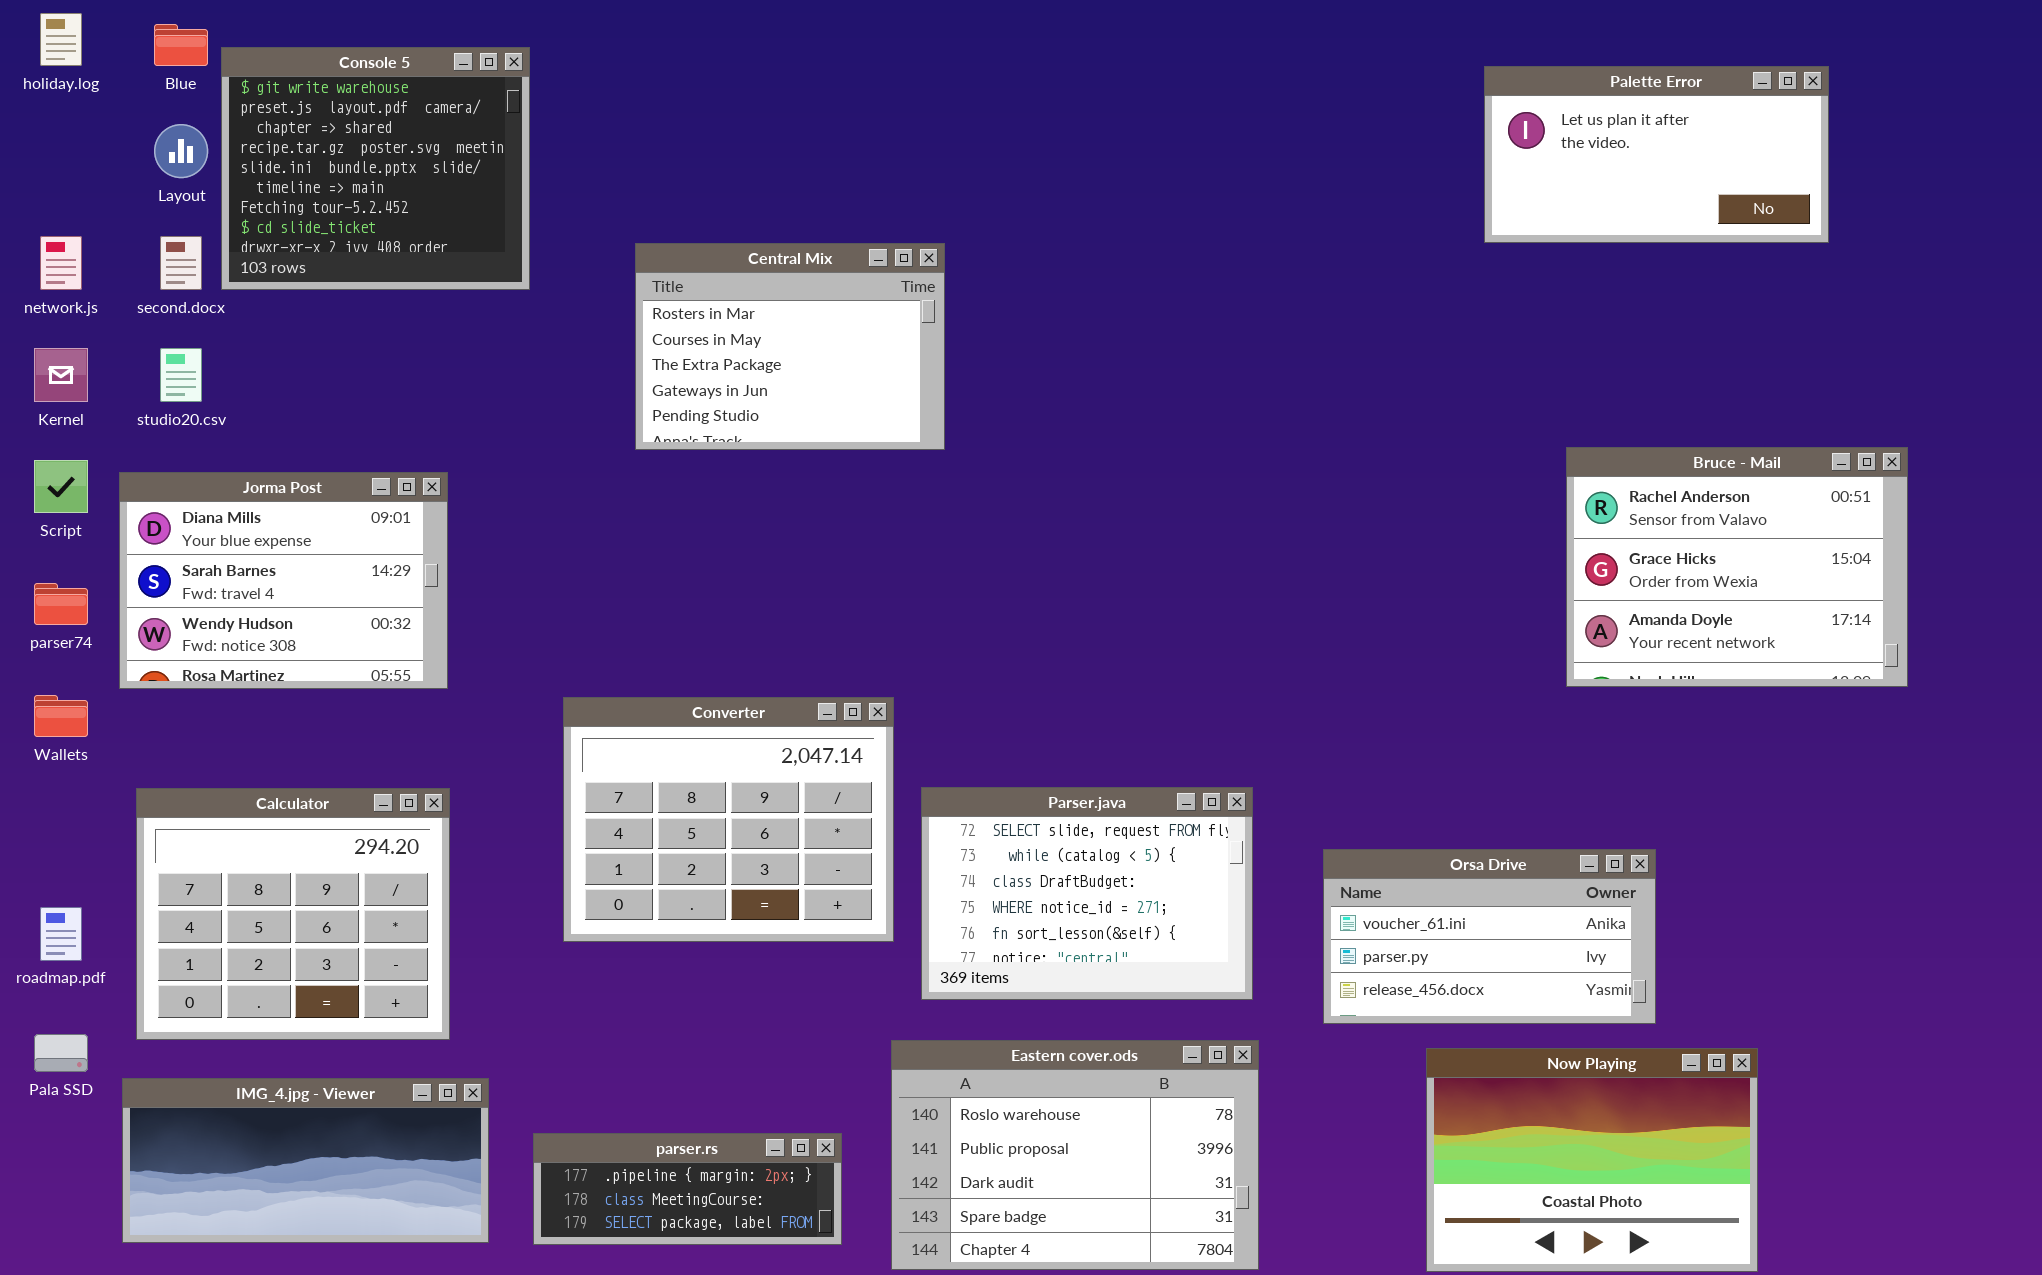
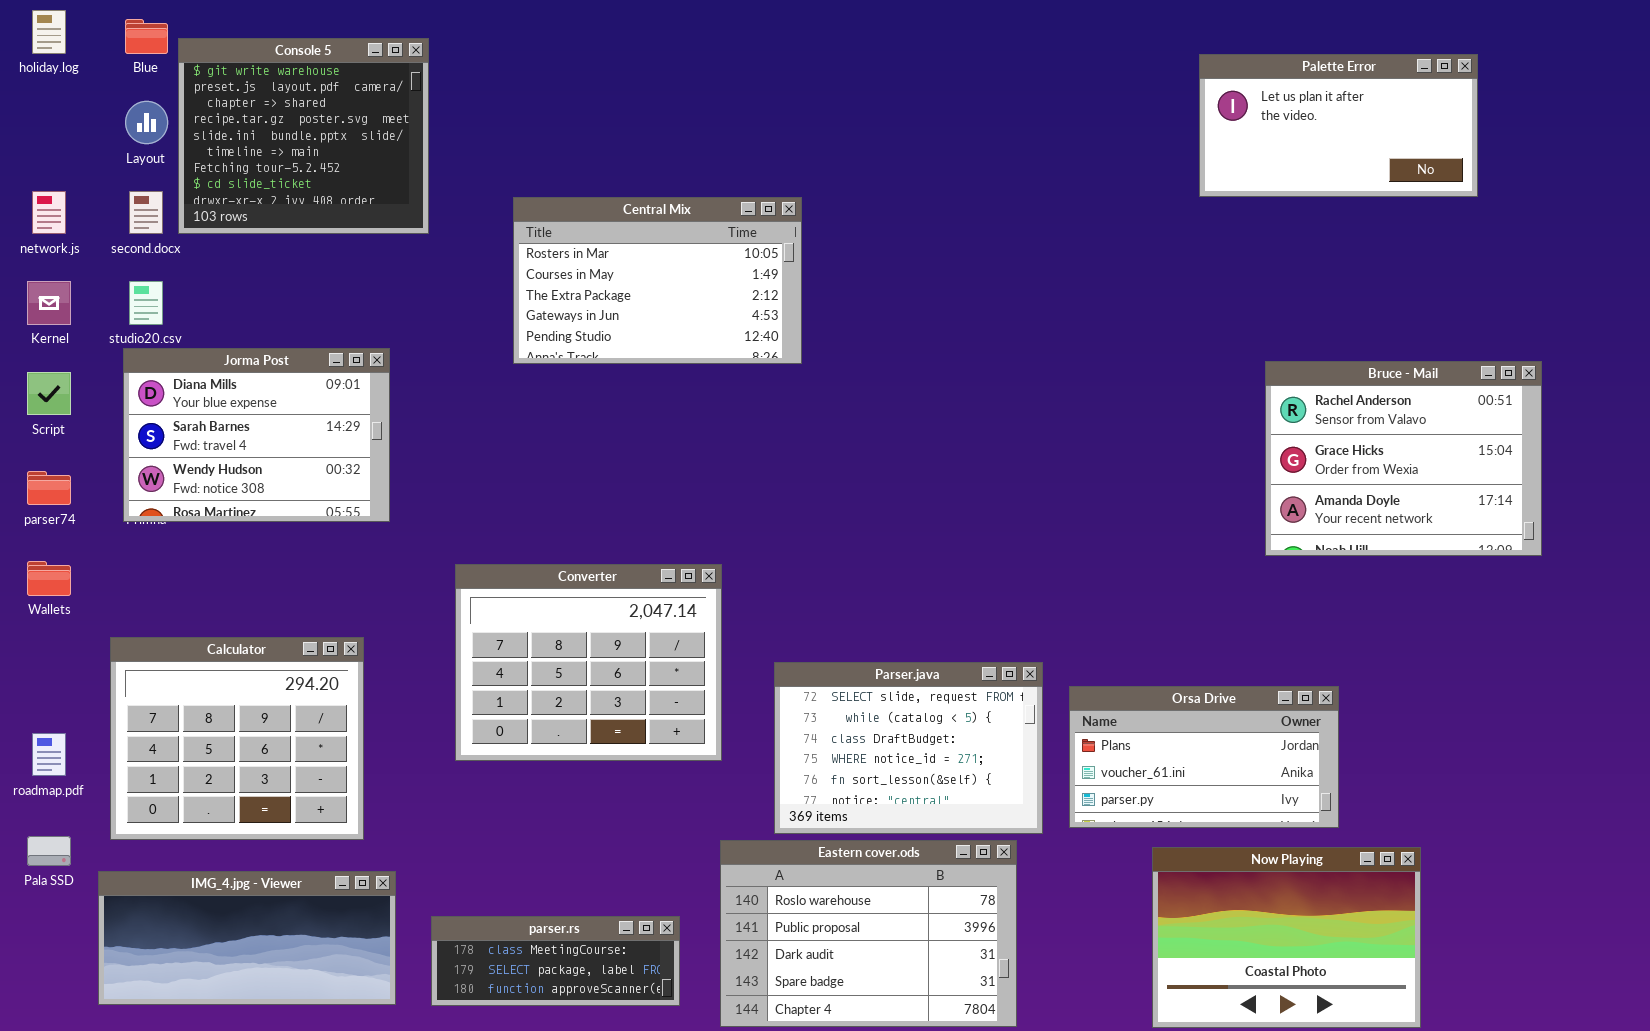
Central Mix: [635,243,945,450] -> [513,197,802,364], resized
Jorma Post: [119,472,448,689] -> [123,348,390,522], moved
Parser.java: [921,787,1253,1000] -> [774,662,1043,834], moved
Orsa Drive: [1323,849,1656,1024] -> [1069,686,1339,828], scrolled up 1 row
parser.rs: [533,1133,842,1245] -> [431,916,680,1006], scrolled down 1 row

